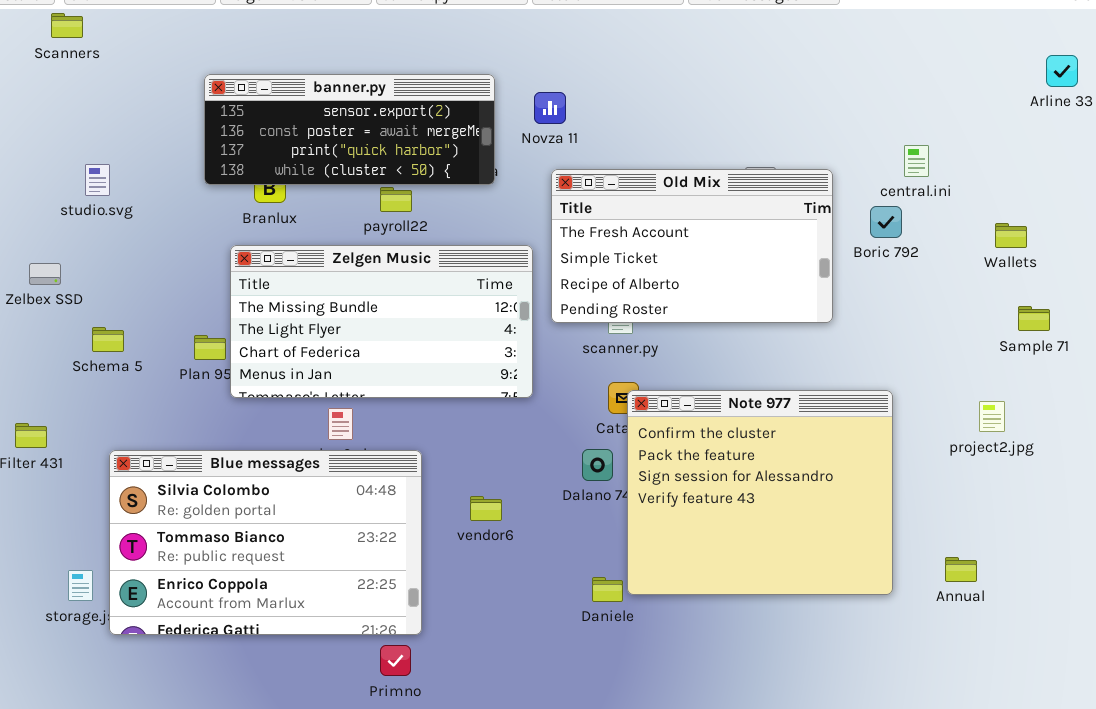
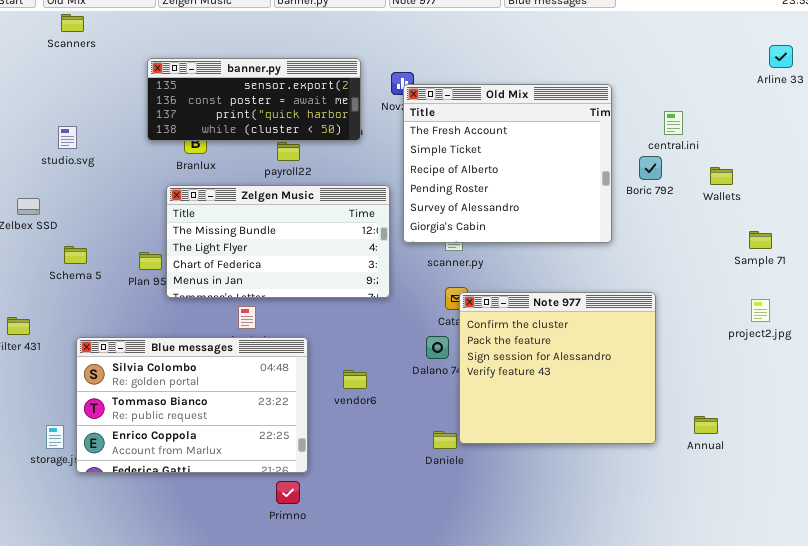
Scanners: [51,13,83,38] -> [61,14,84,32], moved
Old Mix: [551,169,833,323] -> [403,84,612,243], resized
Wallets: [995,223,1027,248] -> [710,167,733,185], moved
project2.jpg: [979,401,1005,432] -> [751,299,770,322], moved

